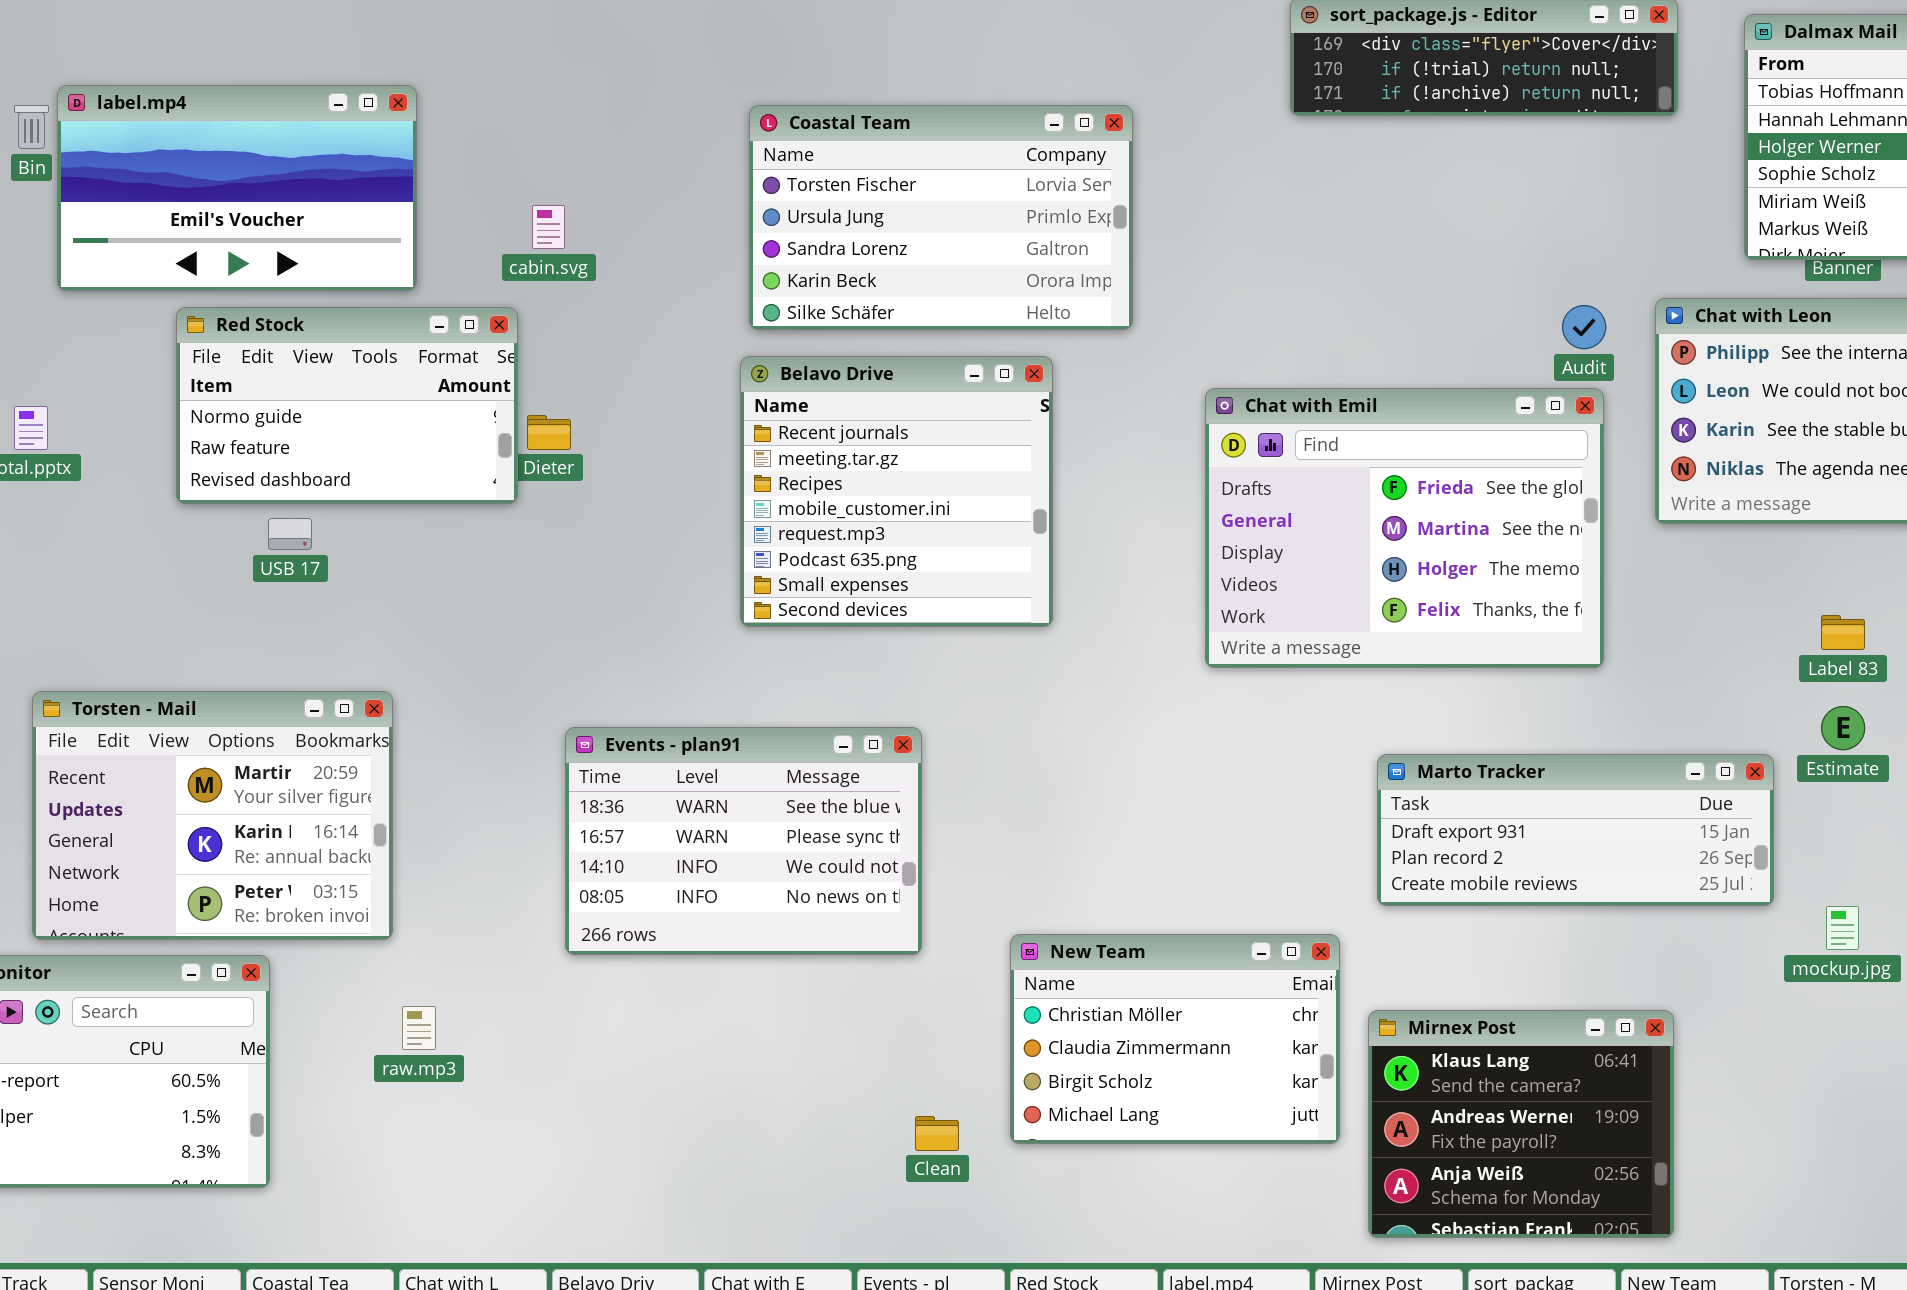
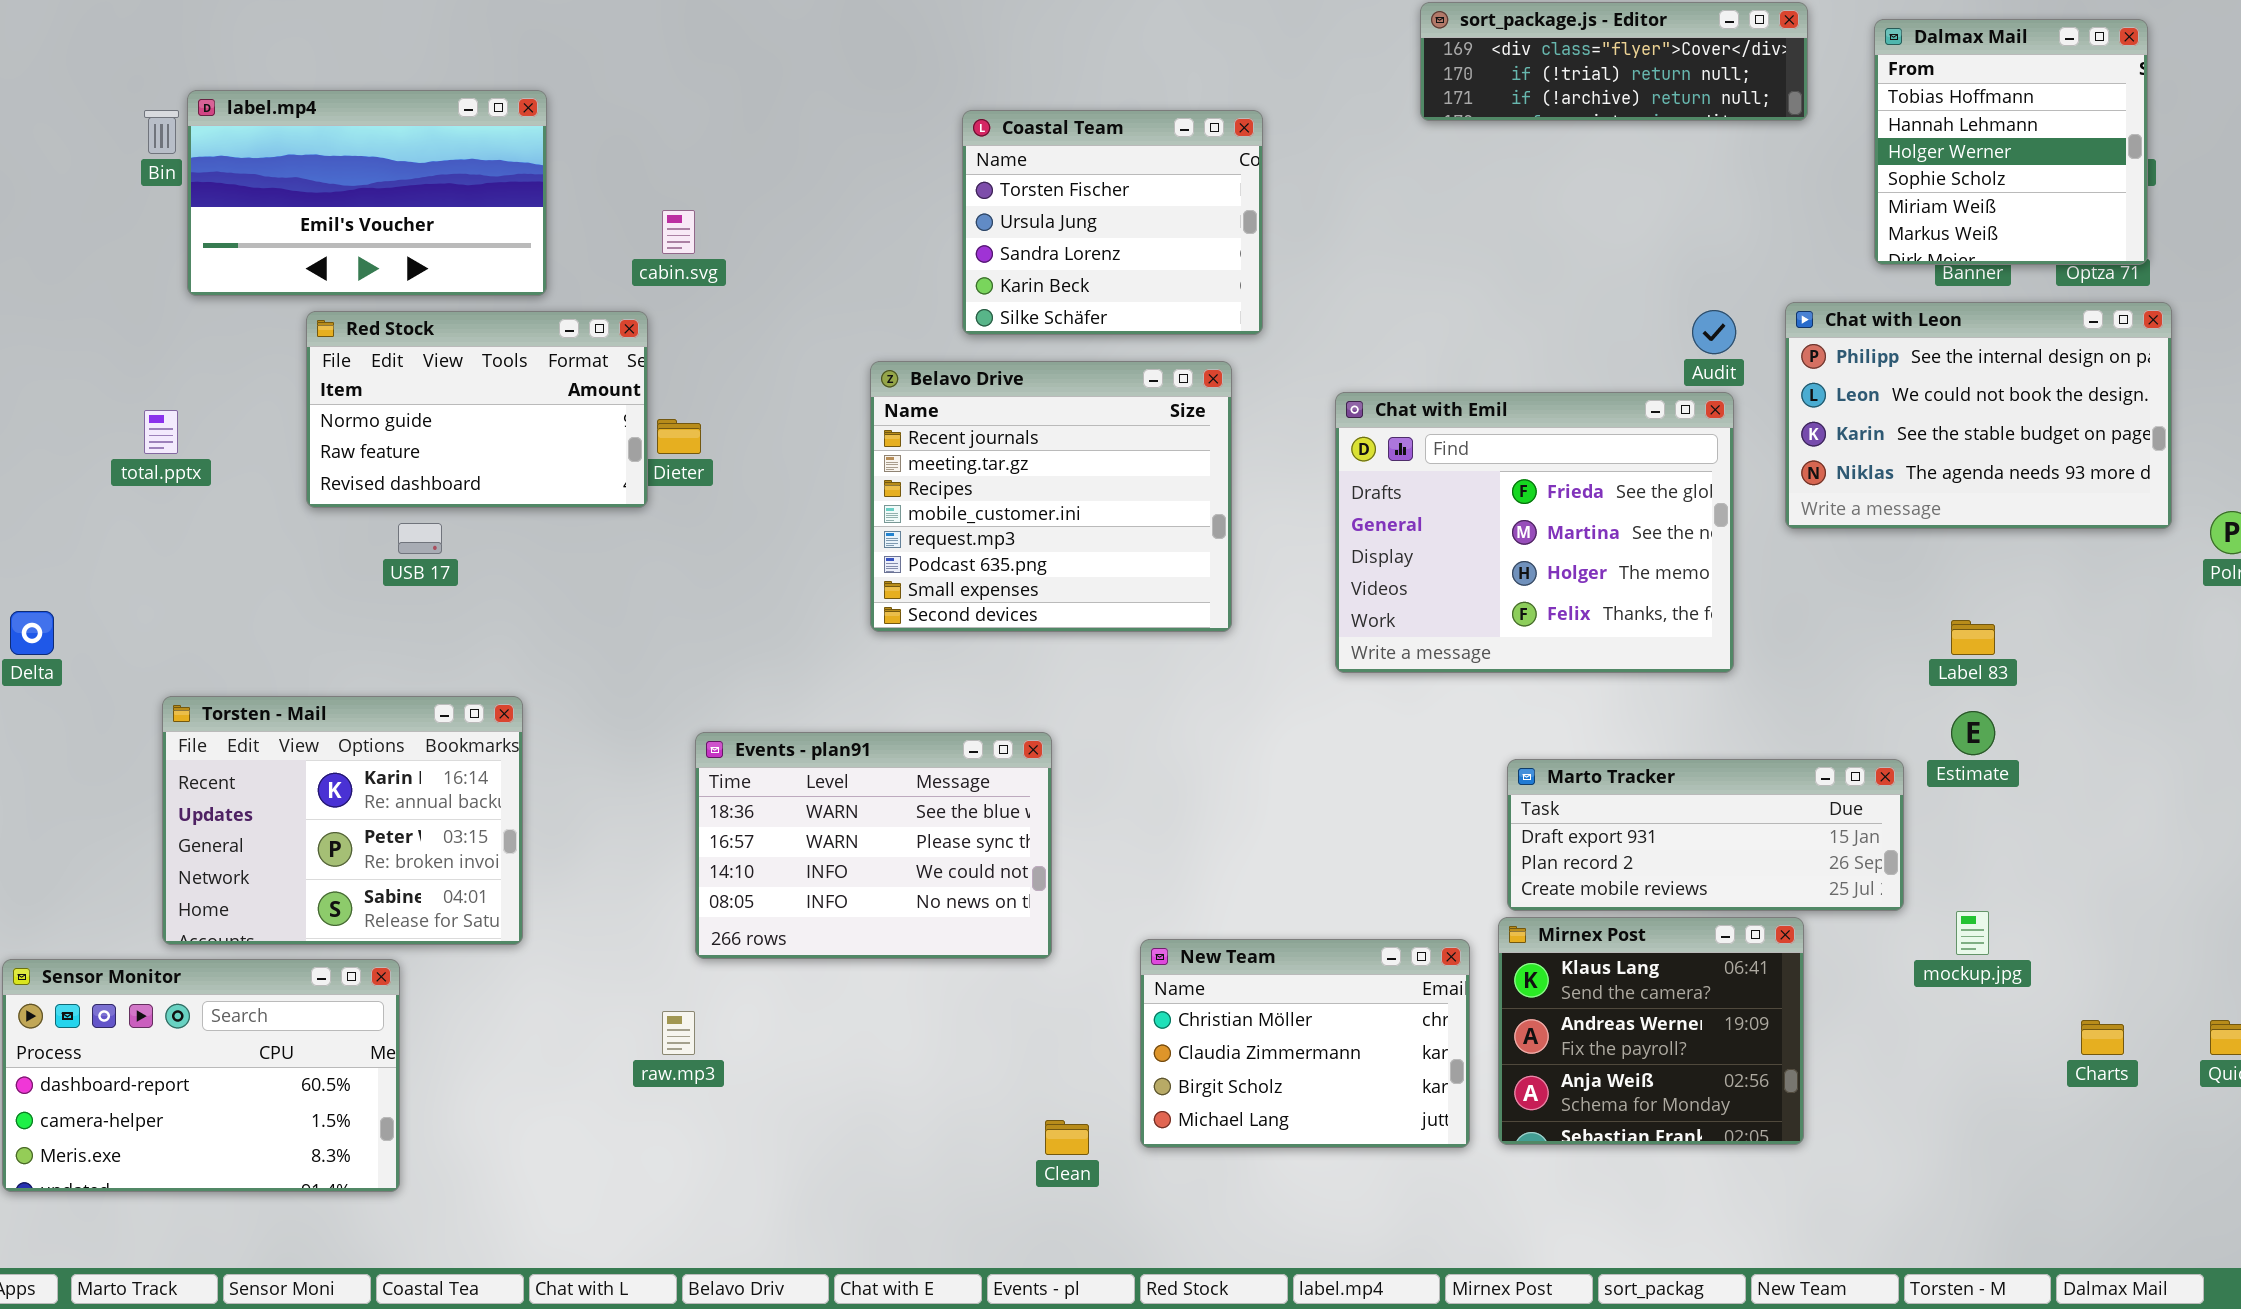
Coastal Team: [749,105,1133,330] -> [962,110,1263,335], resized
Belavo Drive: [740,356,1053,627] -> [870,361,1232,632], resized
Torsten - Mail: [32,691,393,940] -> [162,696,523,945], scrolled down 1 row
raw.mp3: [402,1006,436,1050] -> [662,1011,695,1055], moved
Mirnex Post: [1368,1010,1674,1238] -> [1498,917,1804,1145], moved

